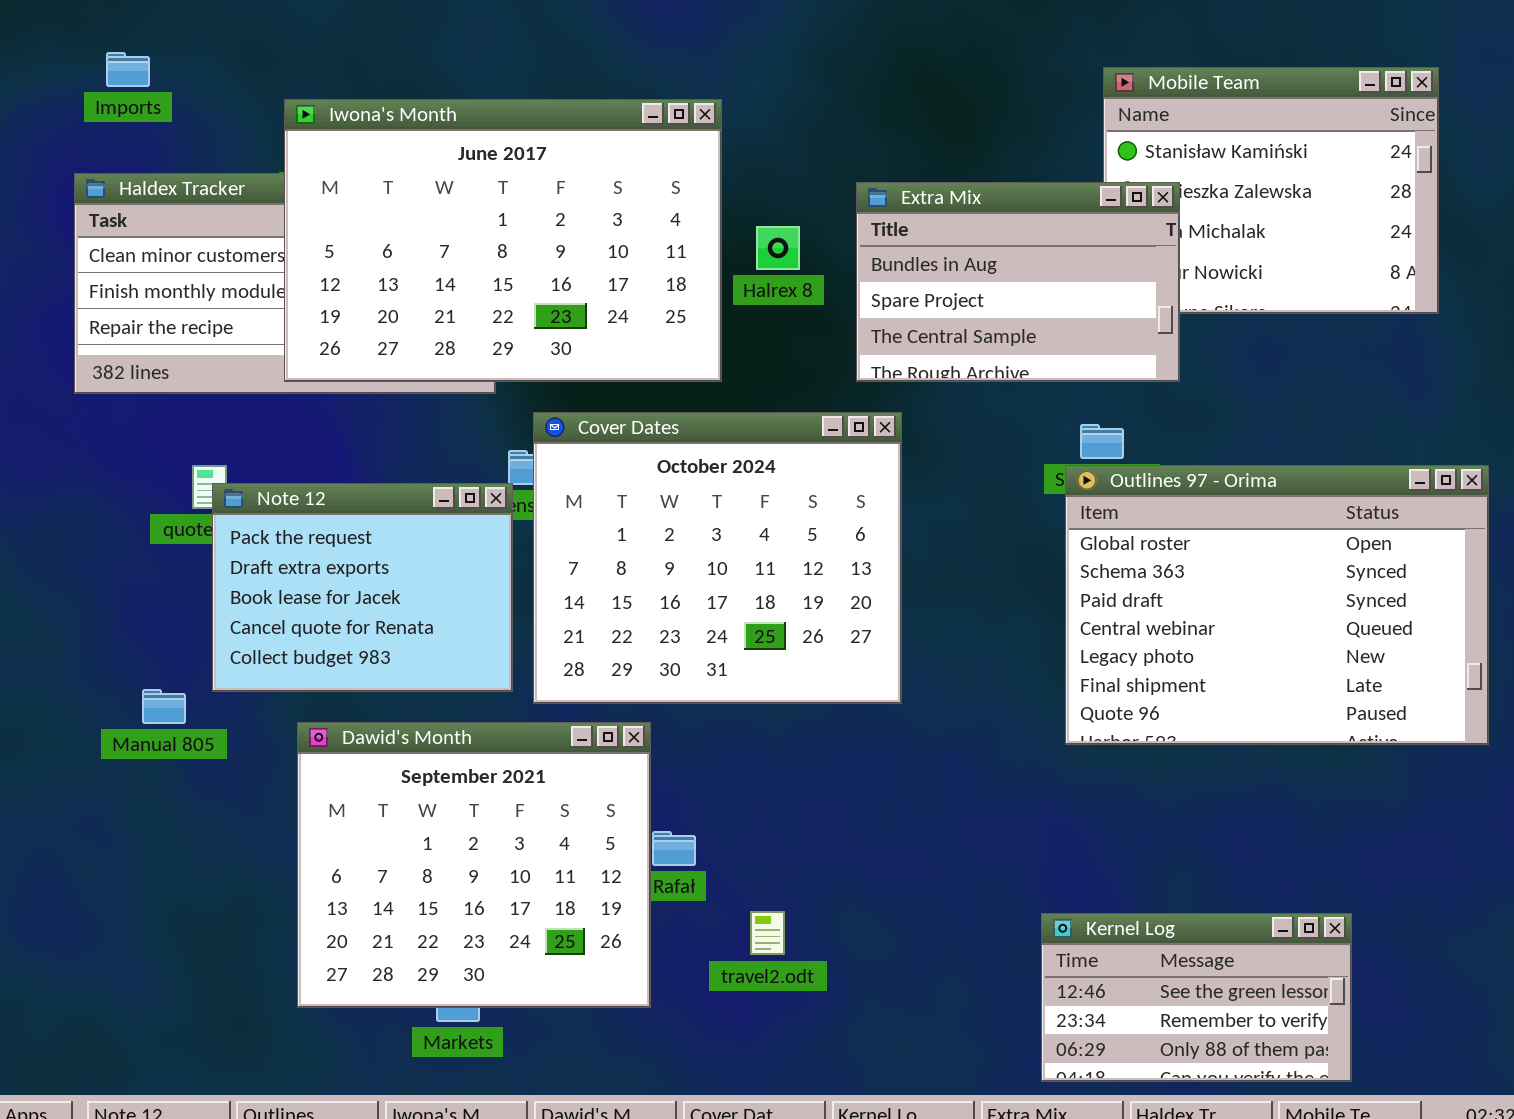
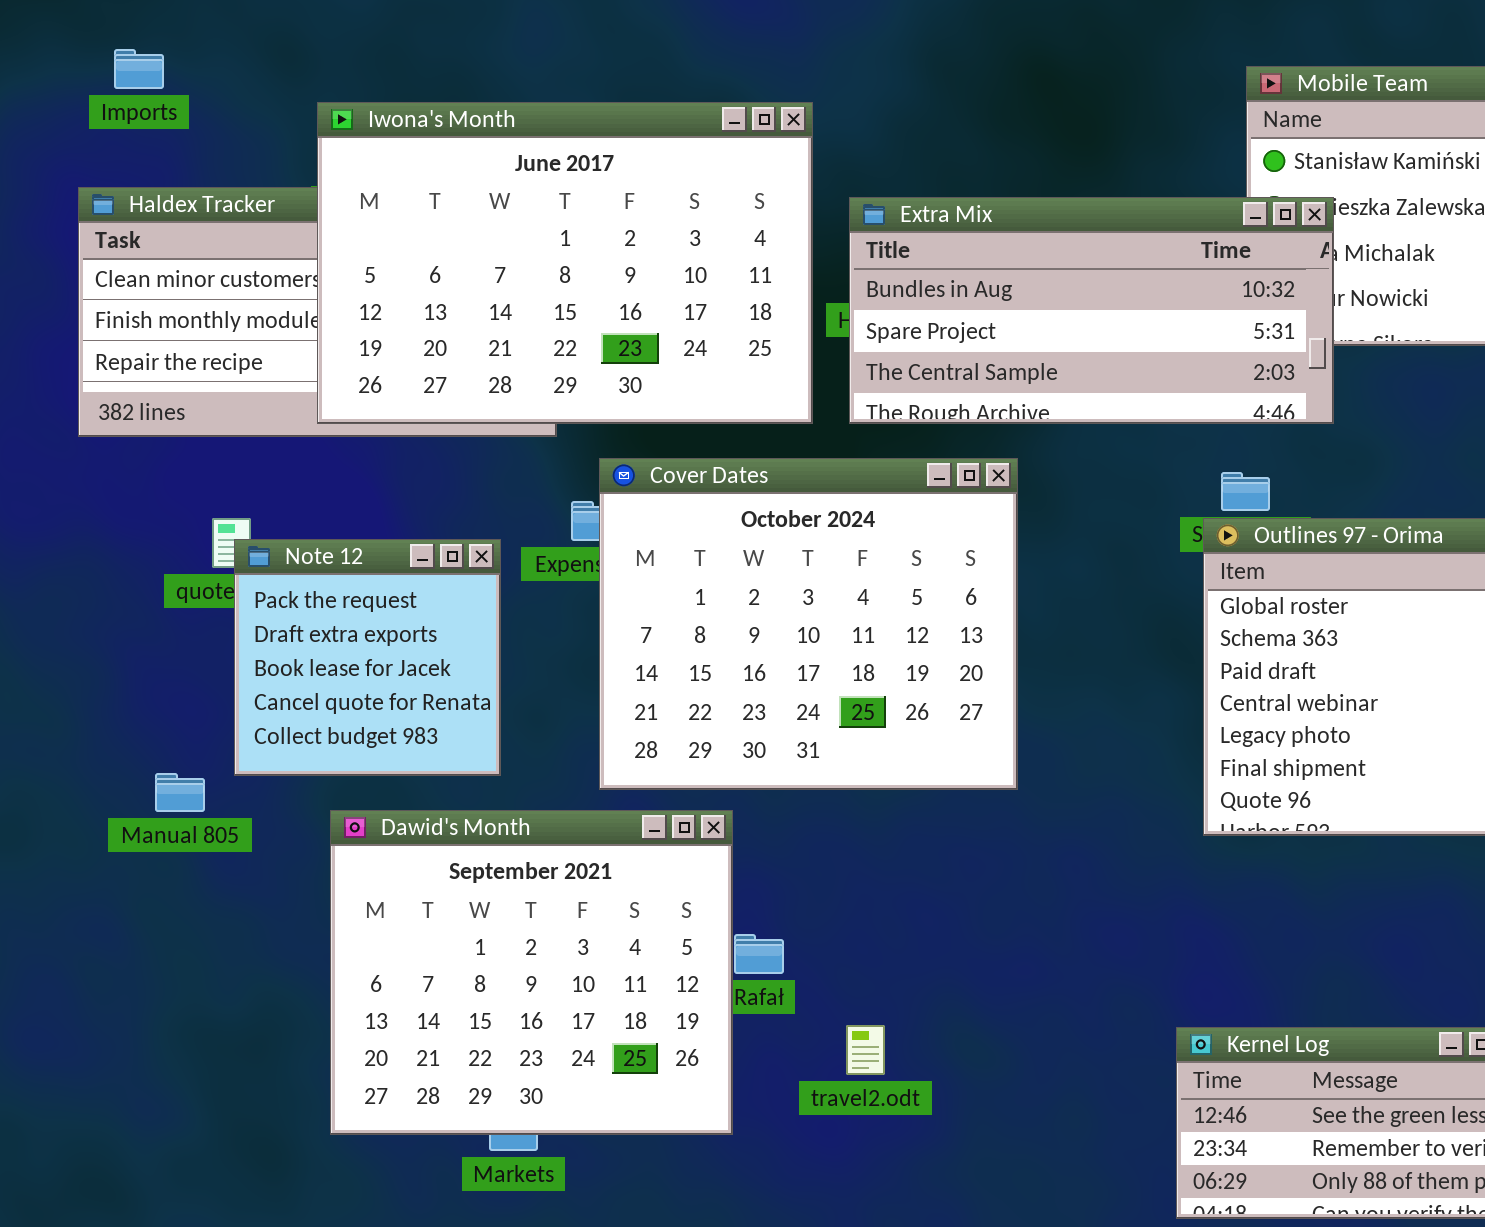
Extra Mix: [856,182,1180,382] -> [849,197,1334,424], resized
Note 12: [212,483,513,692] -> [234,539,501,776], resized

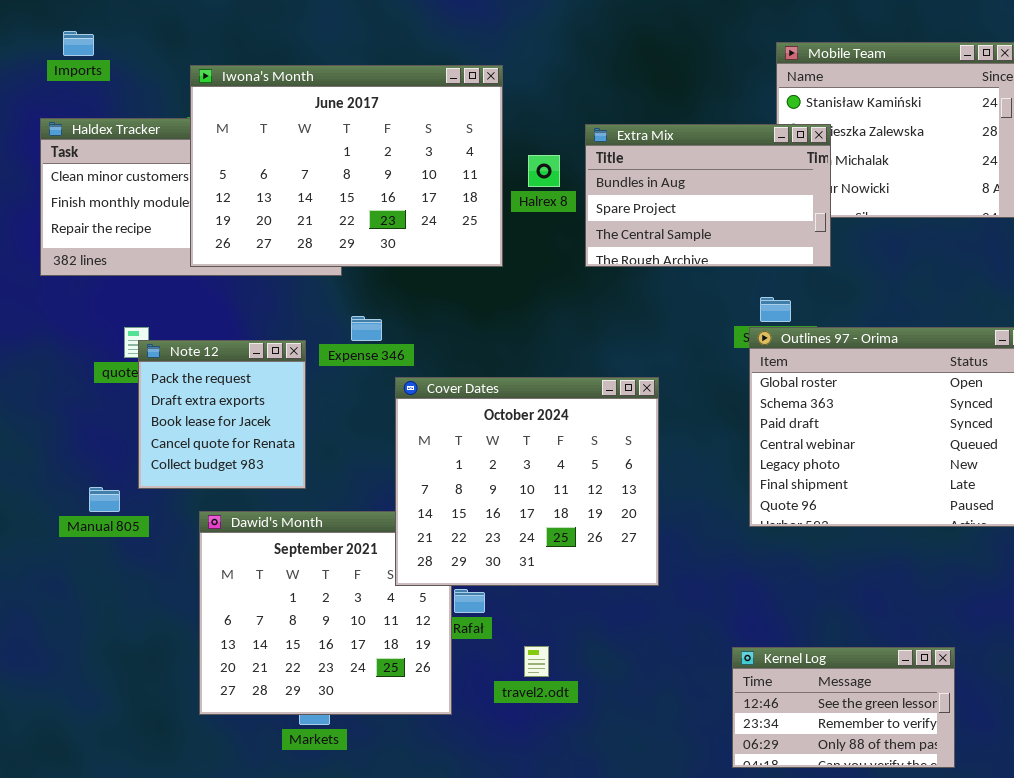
Extra Mix: [849,197,1334,424] -> [585,124,831,267], resized
Cover Dates: [599,458,1018,790] -> [395,377,659,586], moved

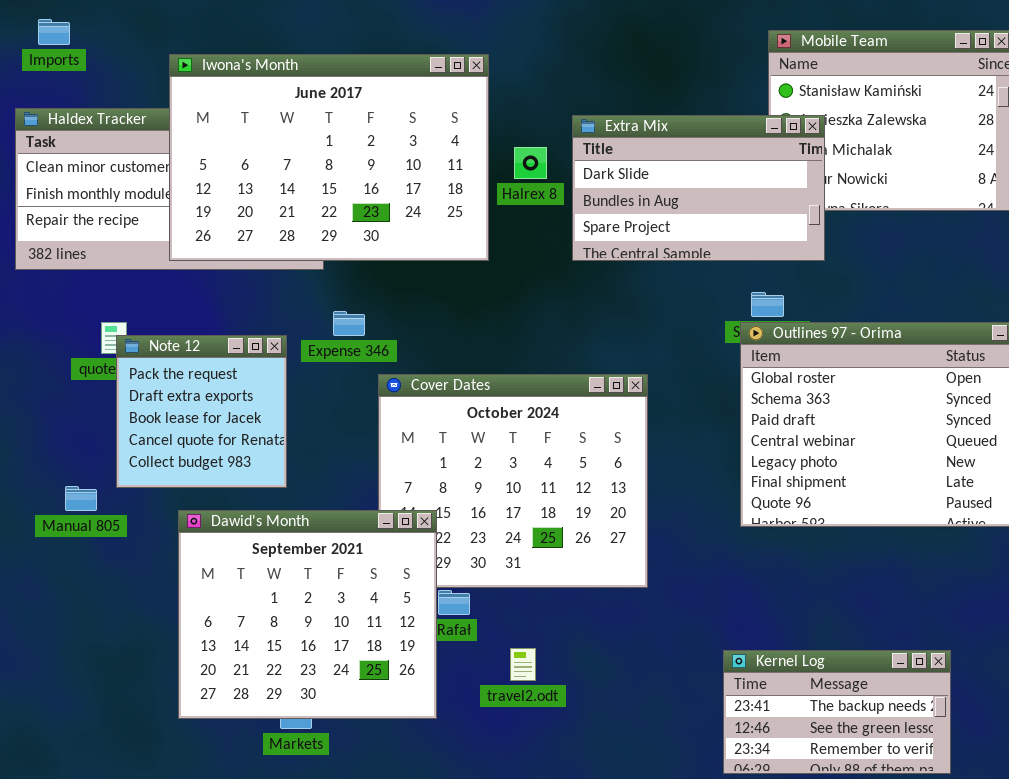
Extra Mix: [585,124,831,267] -> [572,115,825,261], scrolled up 1 row
Dawid's Month: [199,511,452,715] -> [178,510,437,719], raised
Kernel Log: [732,647,955,768] -> [723,650,951,774], scrolled up 1 row

